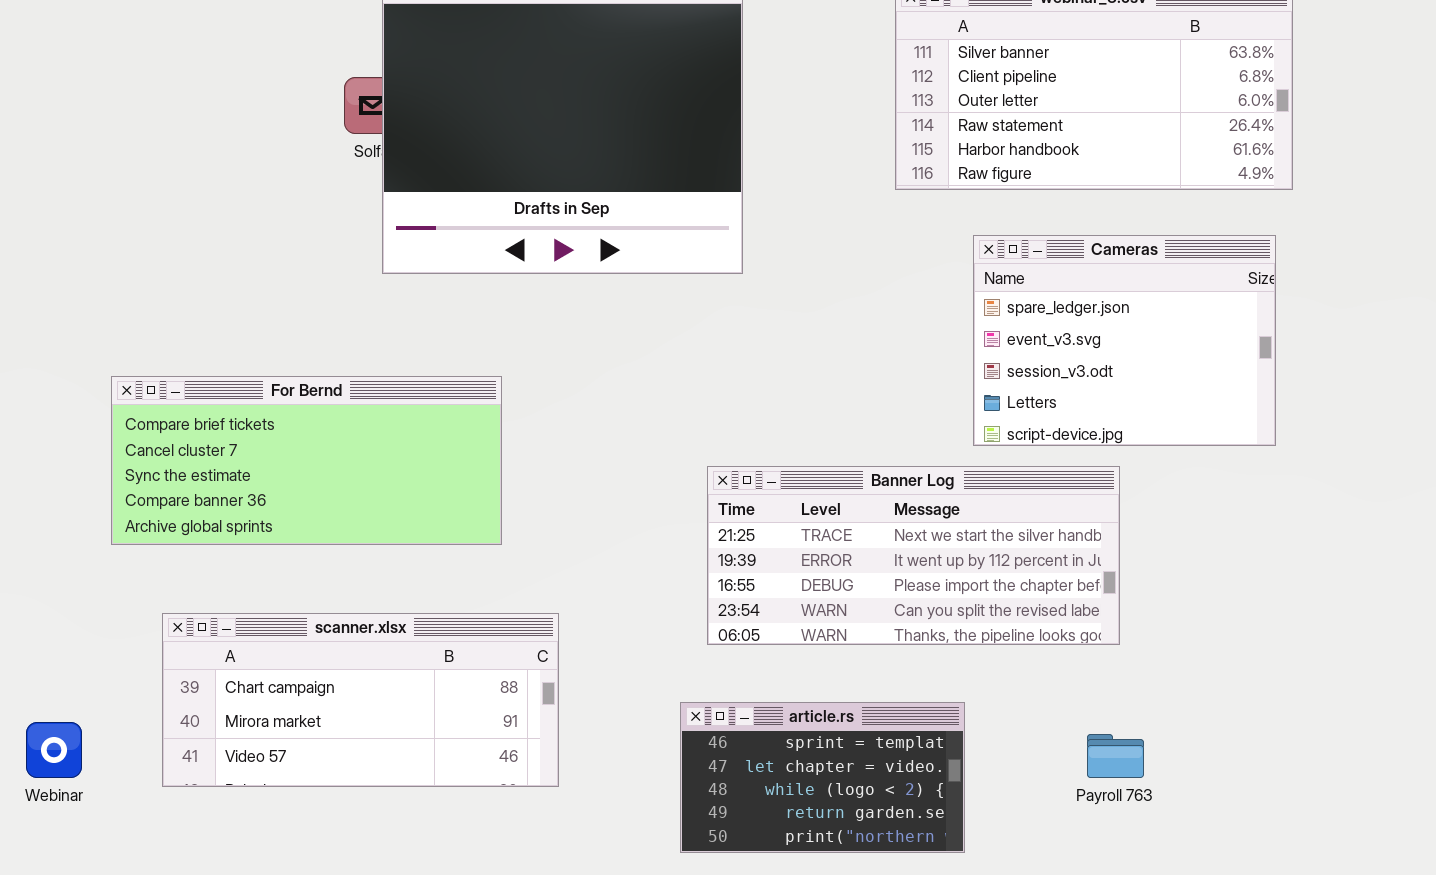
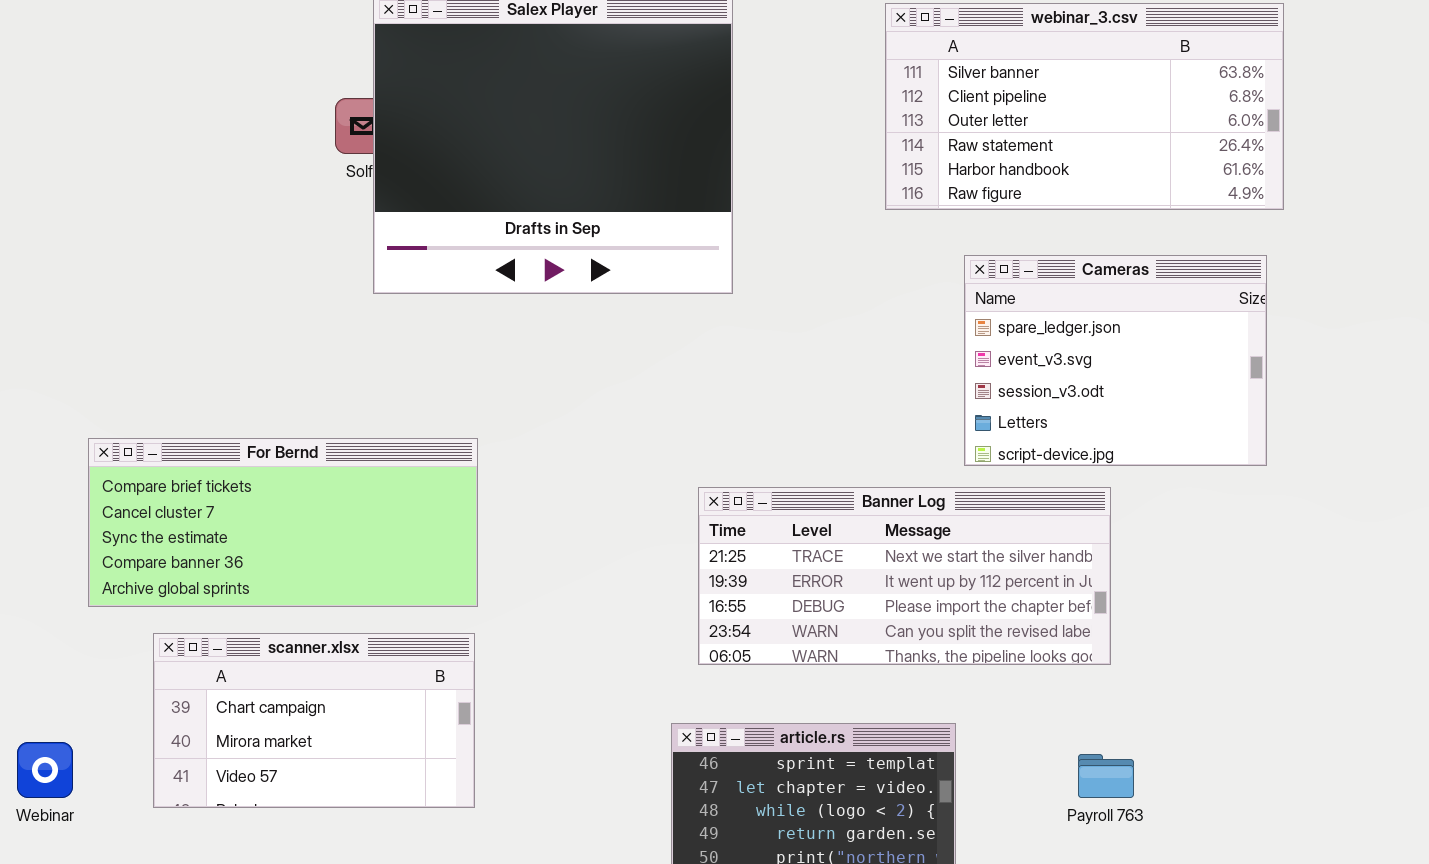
For Bernd: [111,376,502,545] -> [88,438,478,607], moved
scanner.xlsx: [162,613,559,787] -> [153,633,475,808], resized

